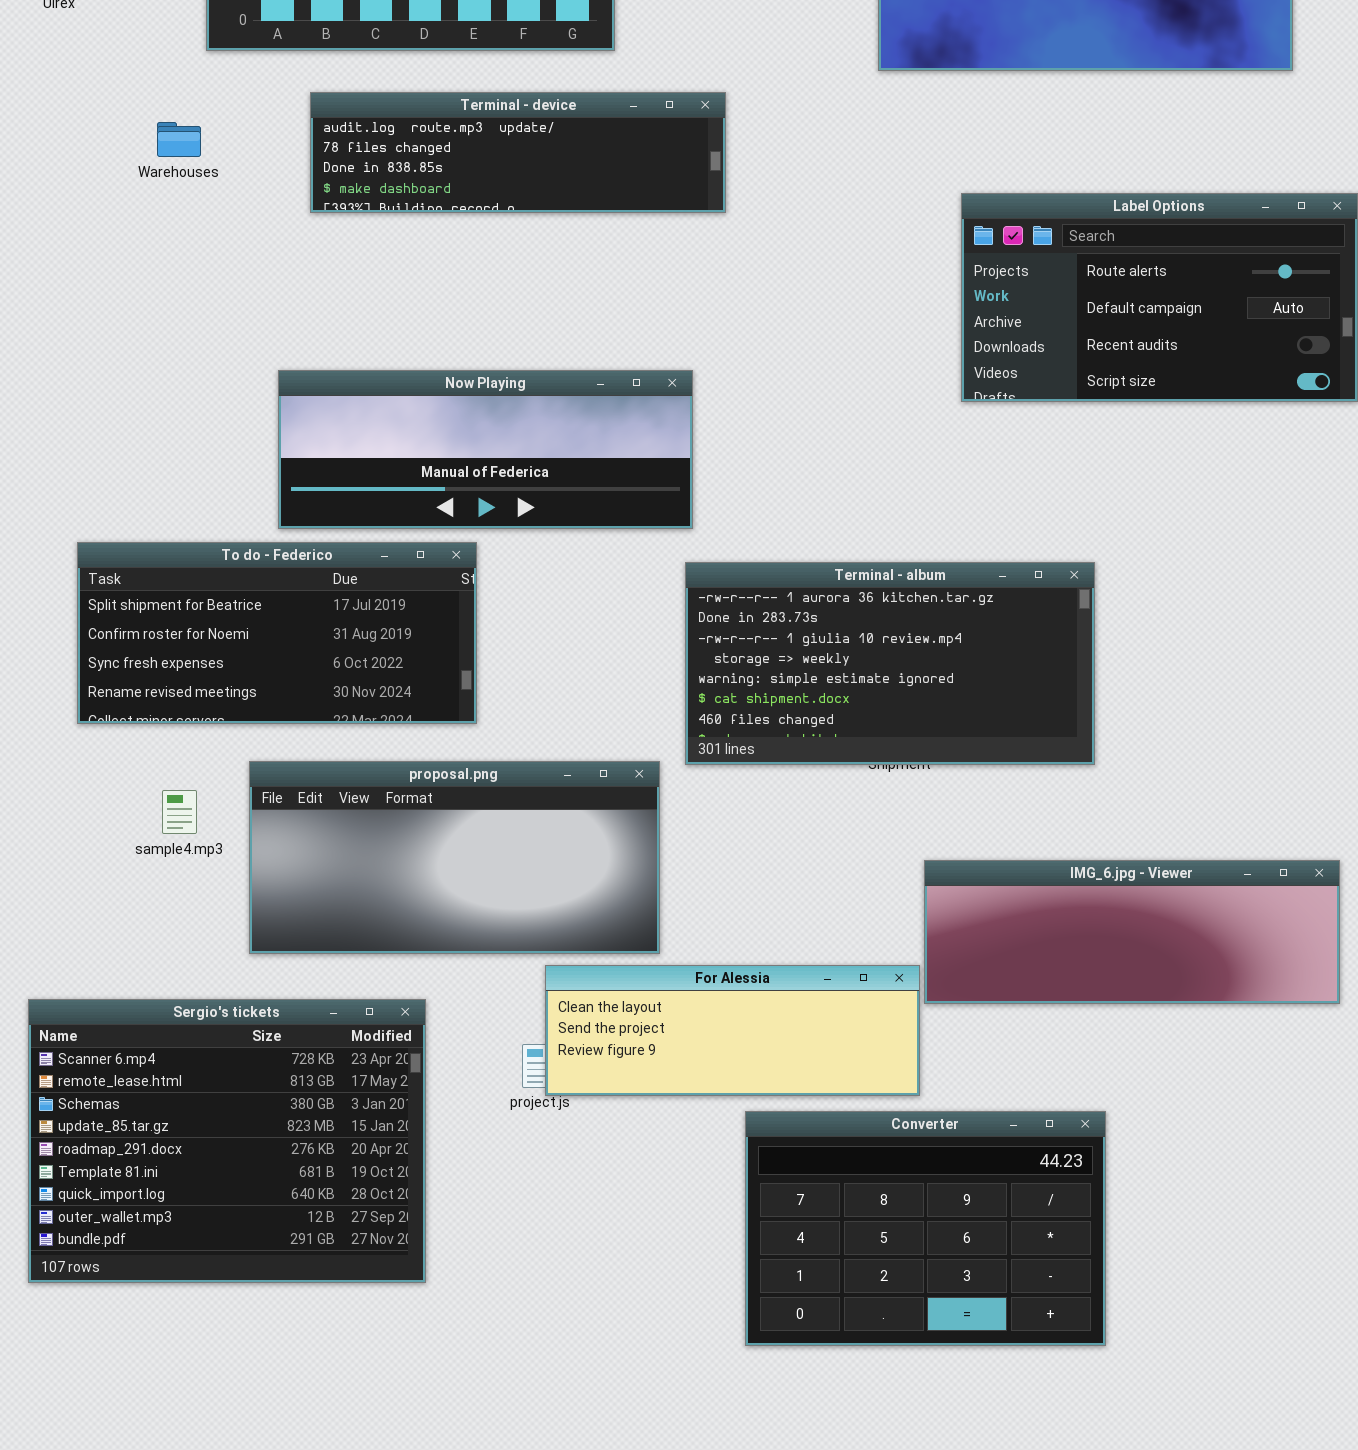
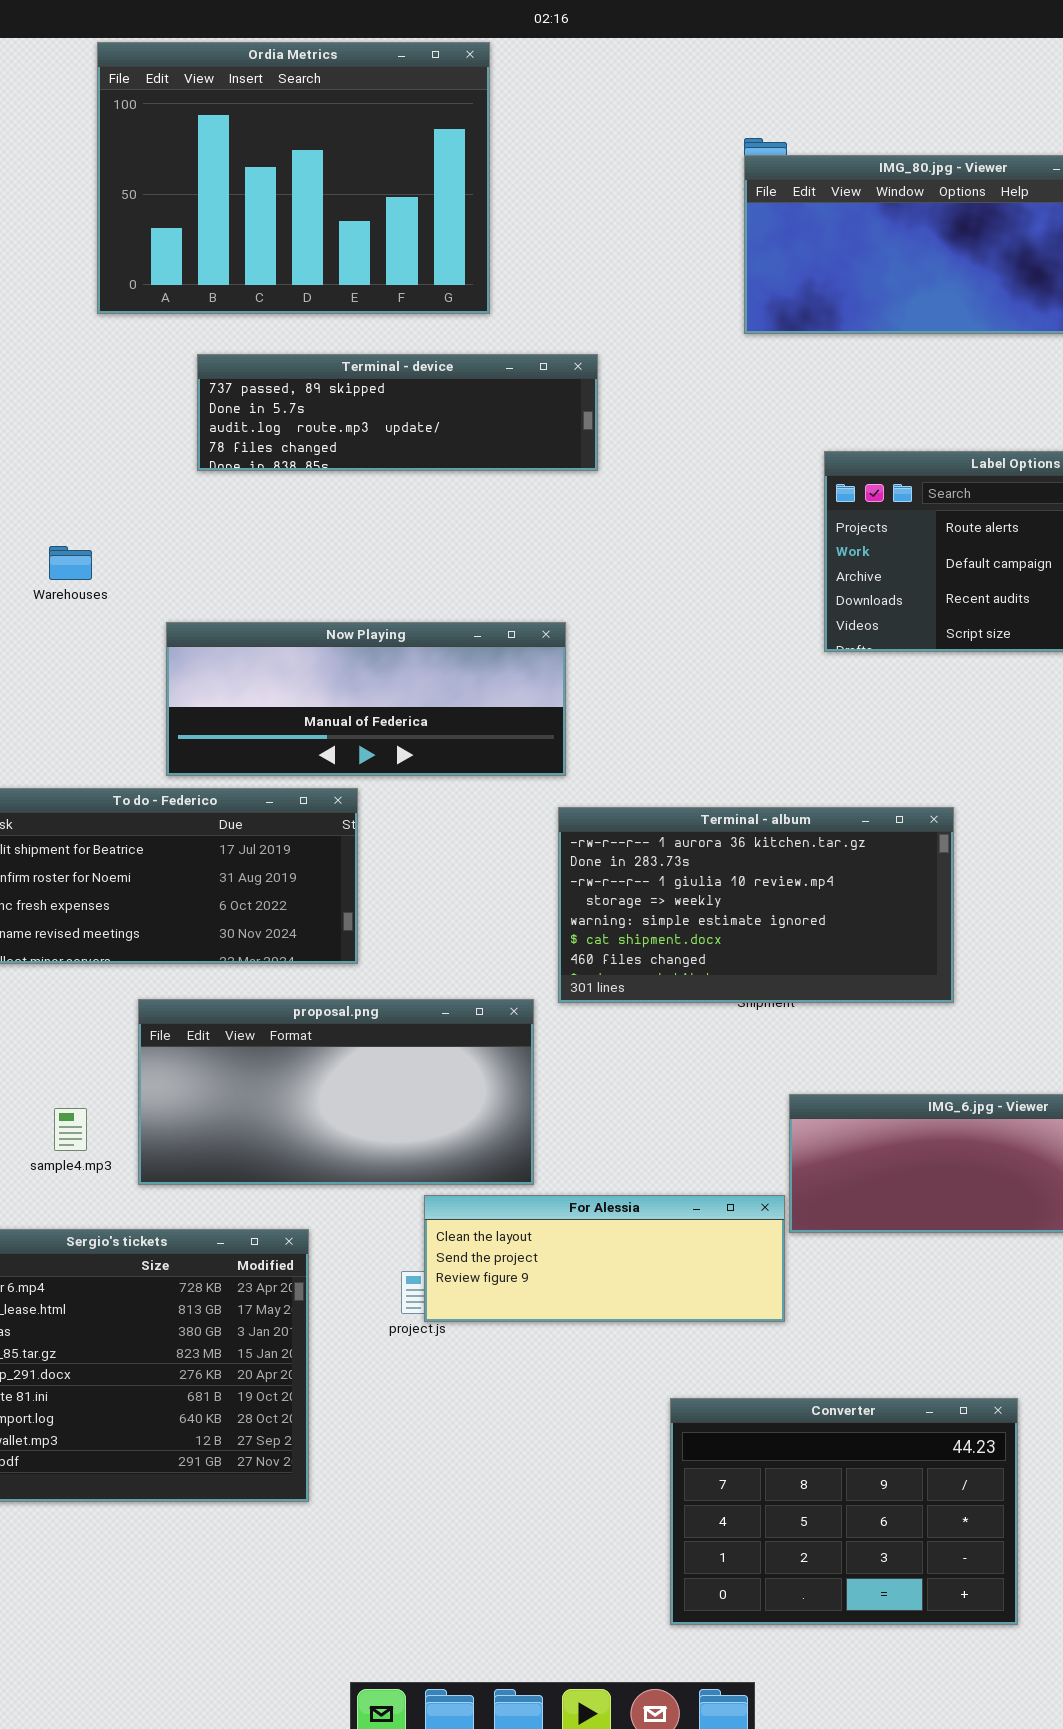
Terminal - device: [310,92,726,213] -> [197,354,598,471], scrolled up 2 rows
Warehouses: [157,122,201,157] -> [49,546,92,580], moved
sample4.mp3: [162,790,197,834] -> [54,1108,87,1151], moved
Converter: [745,1111,1106,1346] -> [670,1398,1018,1625], moved

